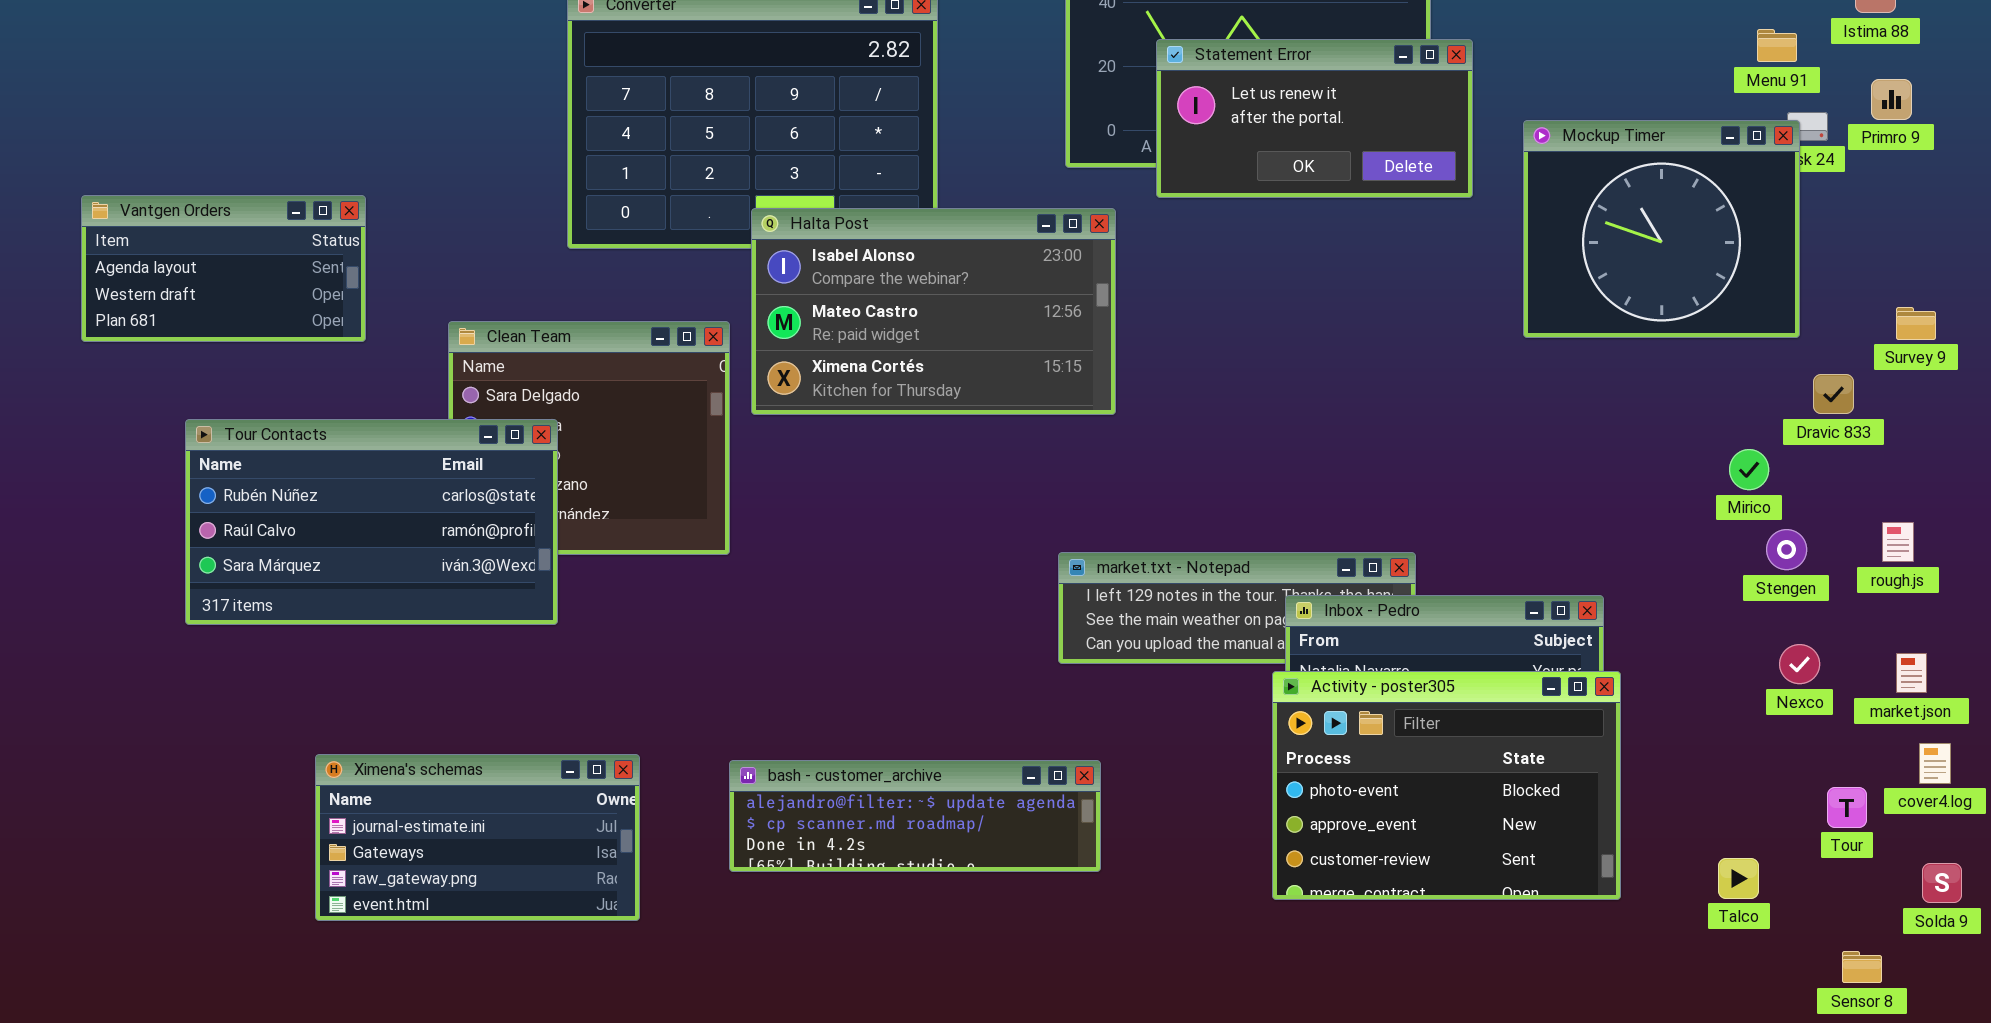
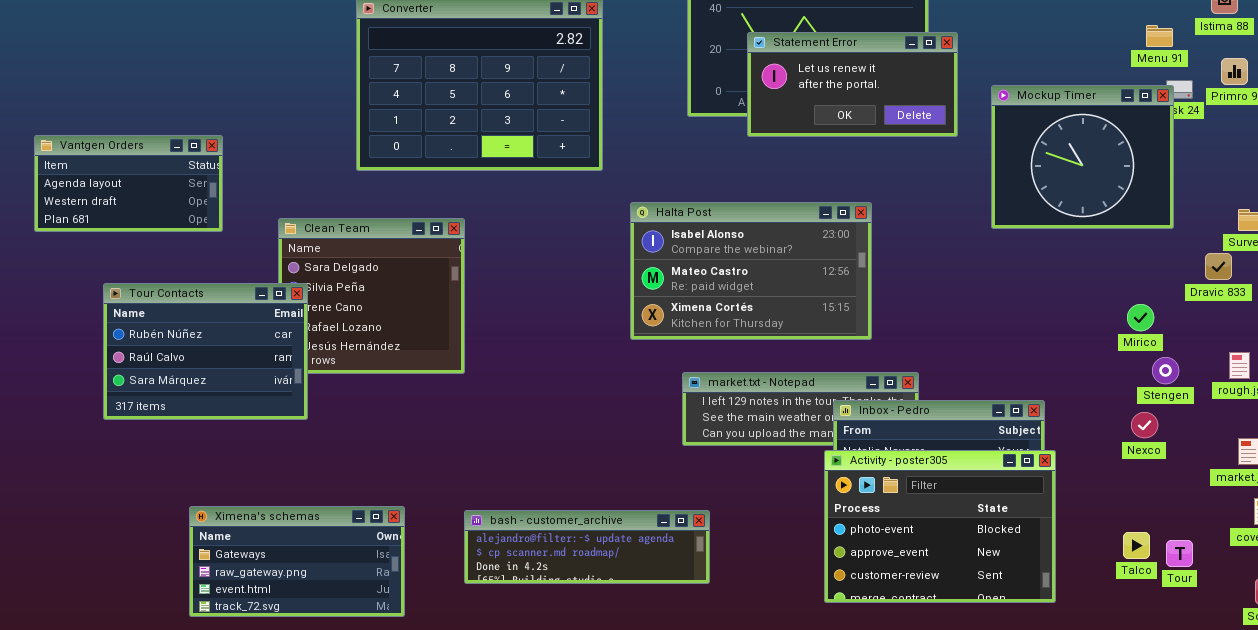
Halta Post: [751,208,1116,415] -> [630,202,872,340], moved
Dravic 833: [1813,374,1854,414] -> [1205,253,1232,280], moved
Tour Contacts: [185,419,558,625] -> [103,283,308,420], resized
Nexco: [1779,644,1820,684] -> [1131,412,1158,438], moved
Ximena's schemas: [315,754,640,921] -> [189,506,405,617], scrolled down 1 row
Tour: [1827,787,1867,828] -> [1166,540,1193,567], moved
Talco: [1718,858,1759,899] -> [1123,532,1150,559], moved

